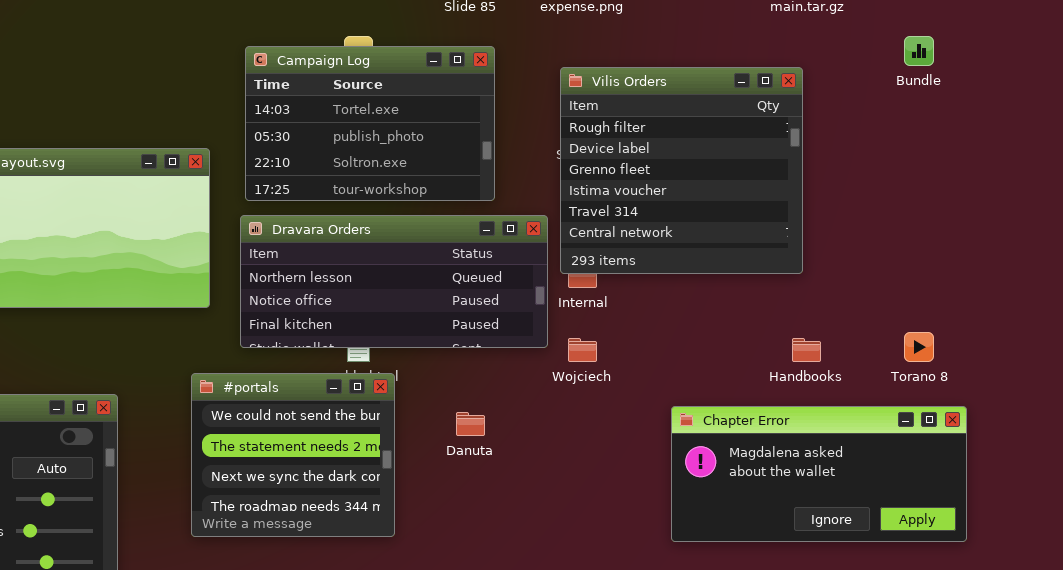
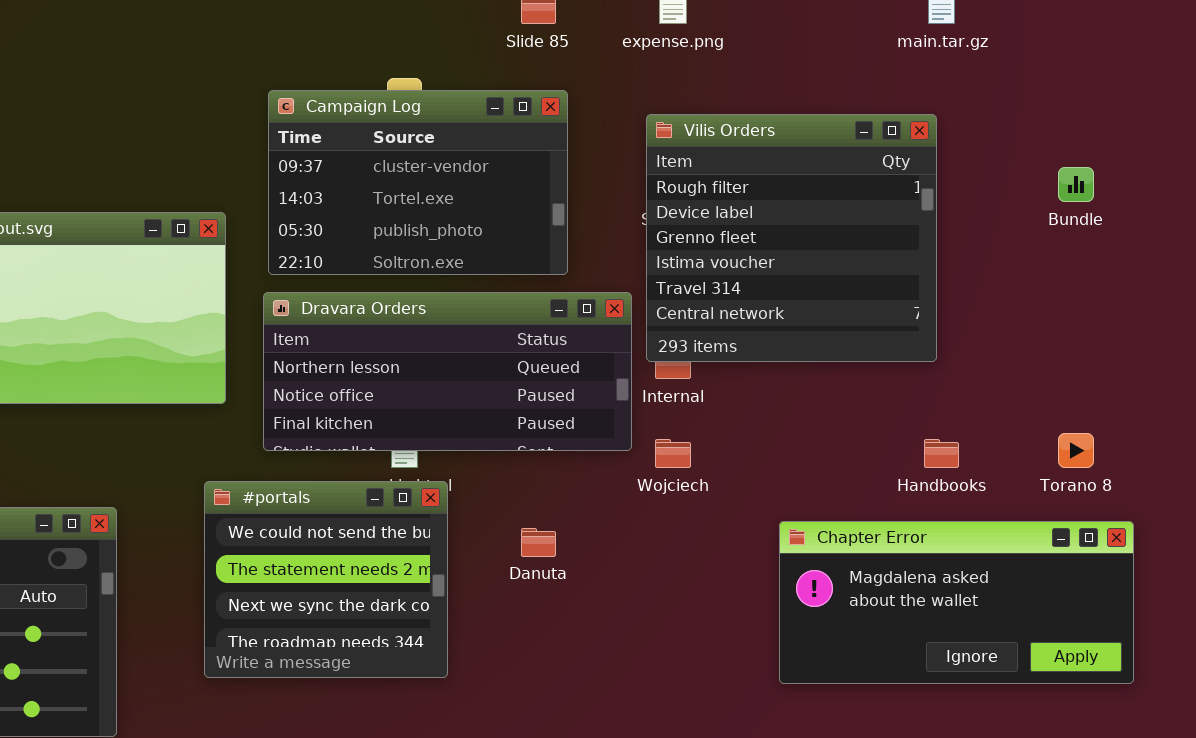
Bundle: [904,36,934,66] -> [1058,167,1094,202], moved
Campaign Log: [245,46,495,201] -> [268,90,568,275], scrolled up 1 row

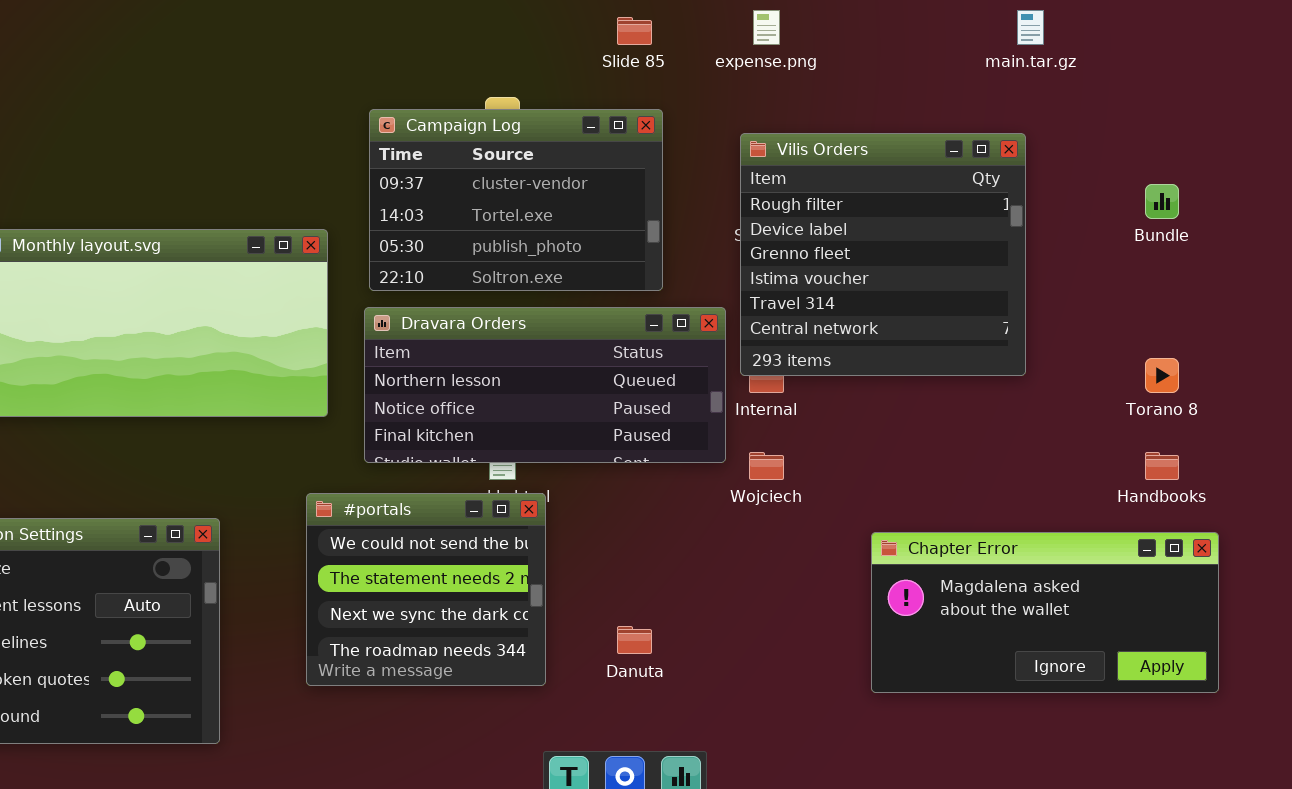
Torano 8: [1058,433,1094,468] -> [1145,358,1179,393], moved
Handbooks: [924,439,959,468] -> [1145,452,1179,480], moved
Danuta: [521,528,556,557] -> [617,626,652,654], moved

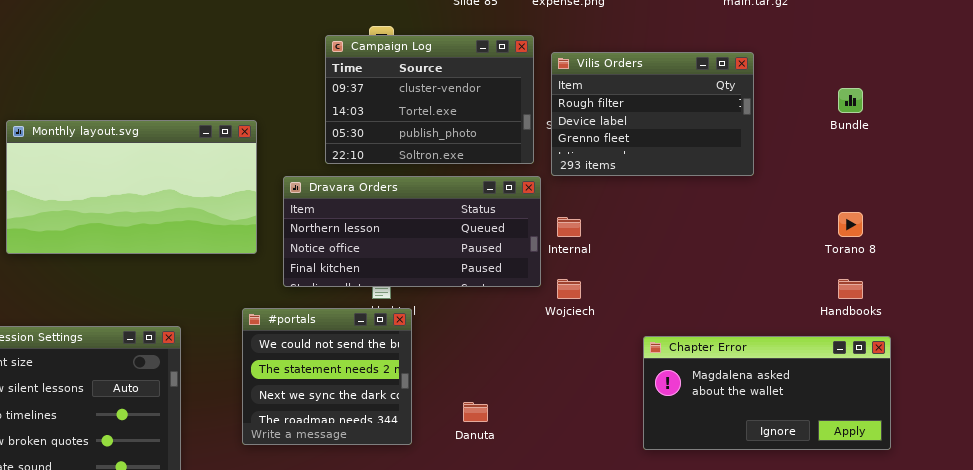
Campaign Log: [369,109,663,291] -> [325,35,534,164], moved
Vilis Orders: [740,133,1026,376] -> [551,52,754,176], resized

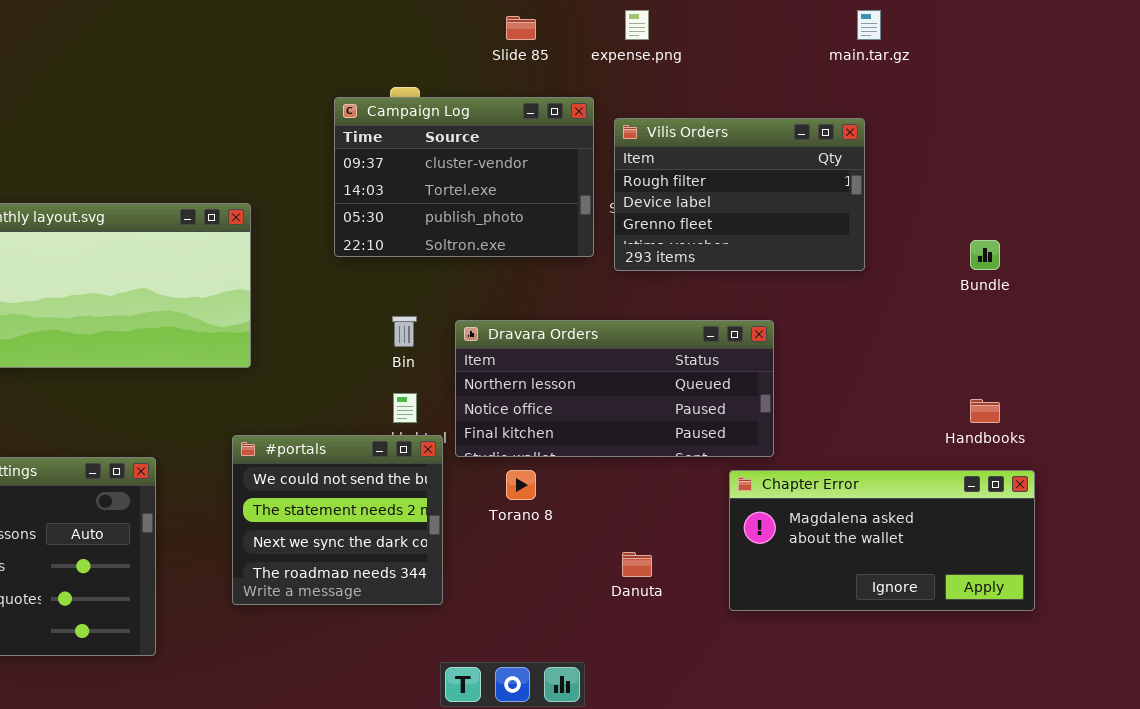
Bundle: [838,88,863,113] -> [970,240,1000,270], moved
Dravara Orders: [283,176,541,287] -> [455,320,774,457], moved
Torano 8: [838,212,863,237] -> [506,470,536,500], moved
Danuta: [463,402,488,422] -> [622,552,652,577], moved

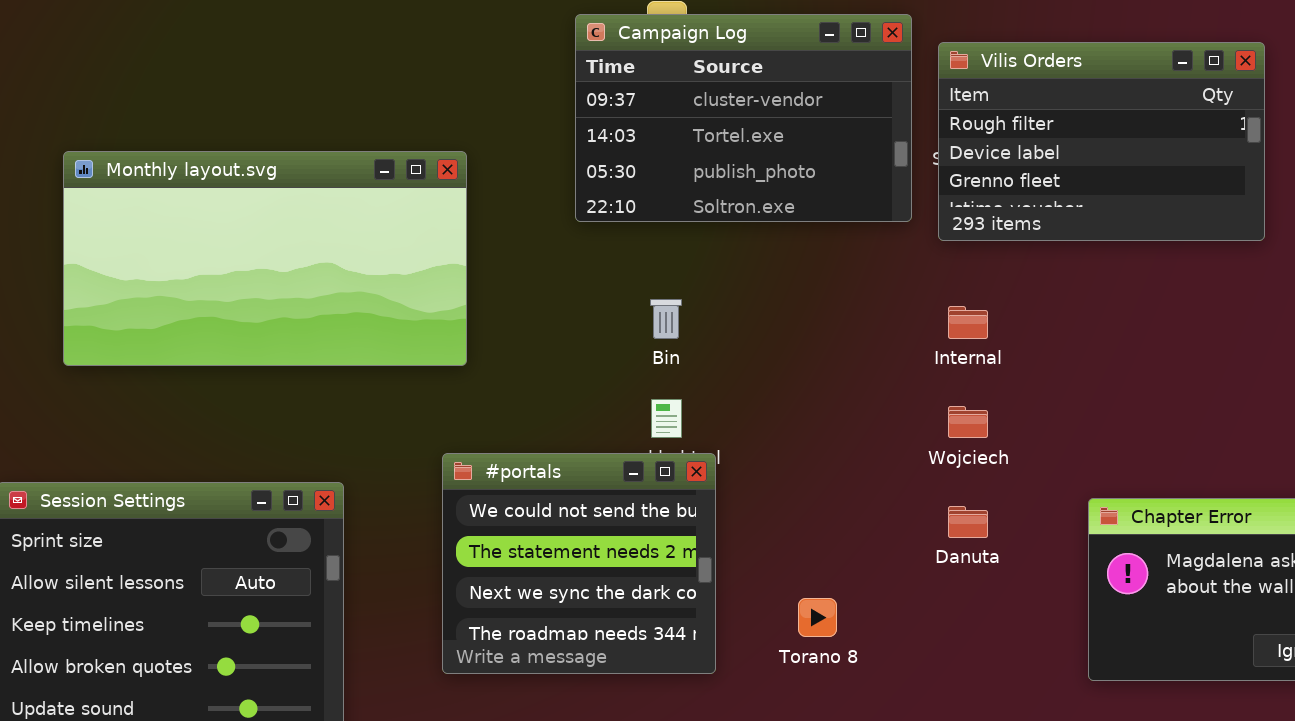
Dravara Orders: [455,320,774,457] -> none, closed
Torano 8: [506,470,536,500] -> [798,598,837,637], moved
Danuta: [622,552,652,577] -> [948,506,988,538], moved

